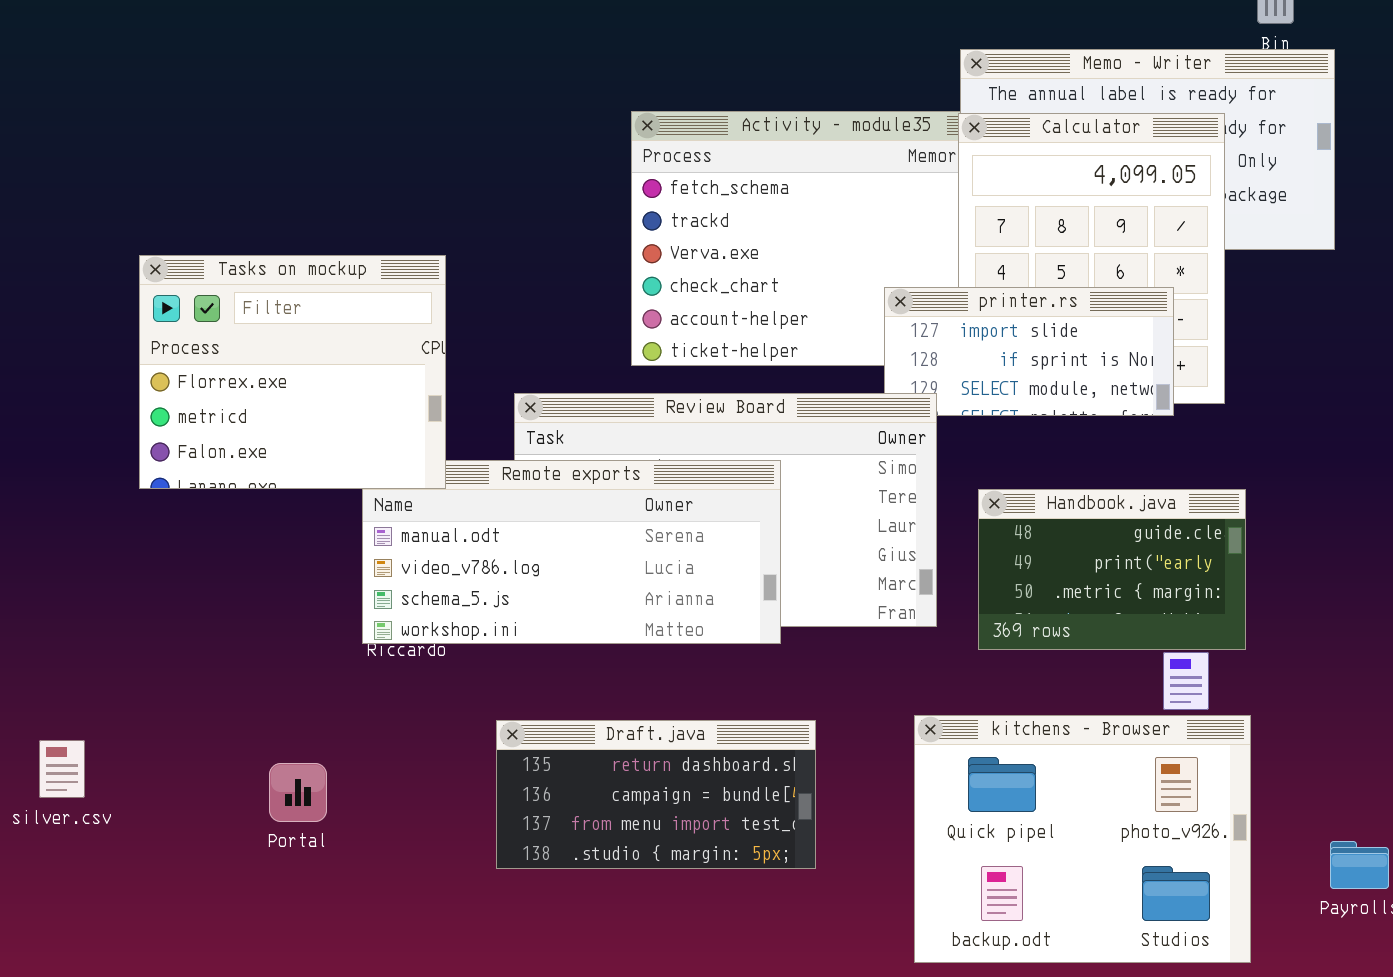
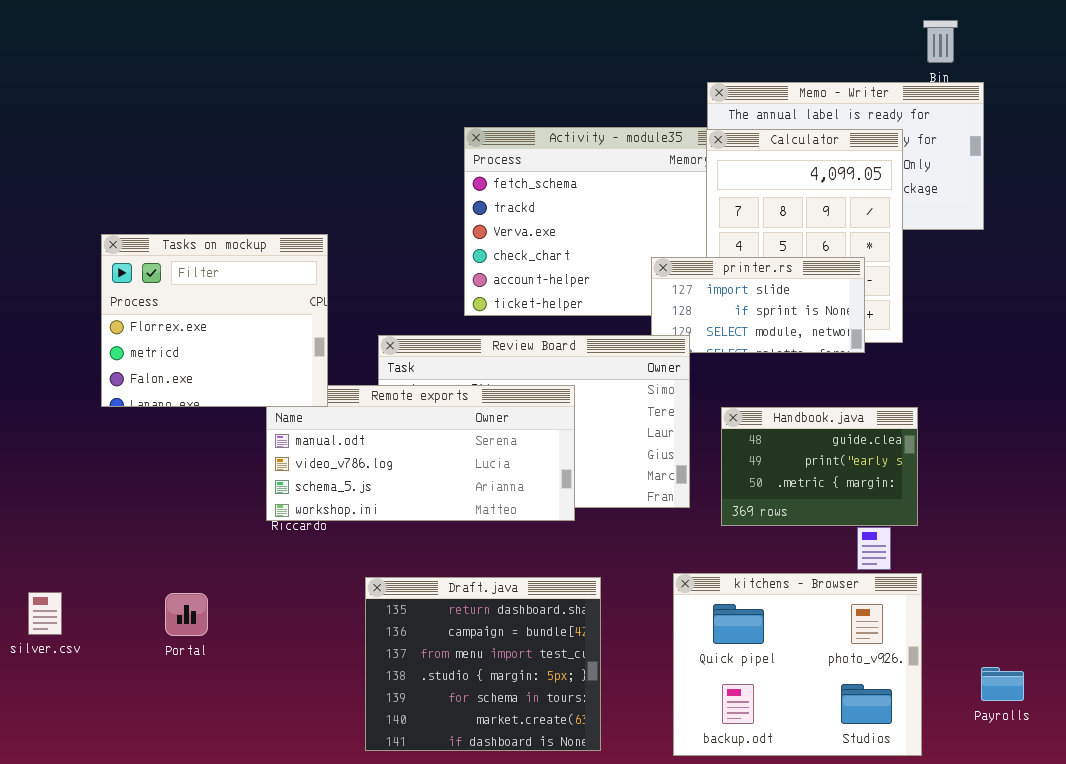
Draft.java: [496,720,816,869] -> [365,577,601,751], resized
Portal: [269,763,327,822] -> [165,593,208,636], moved

